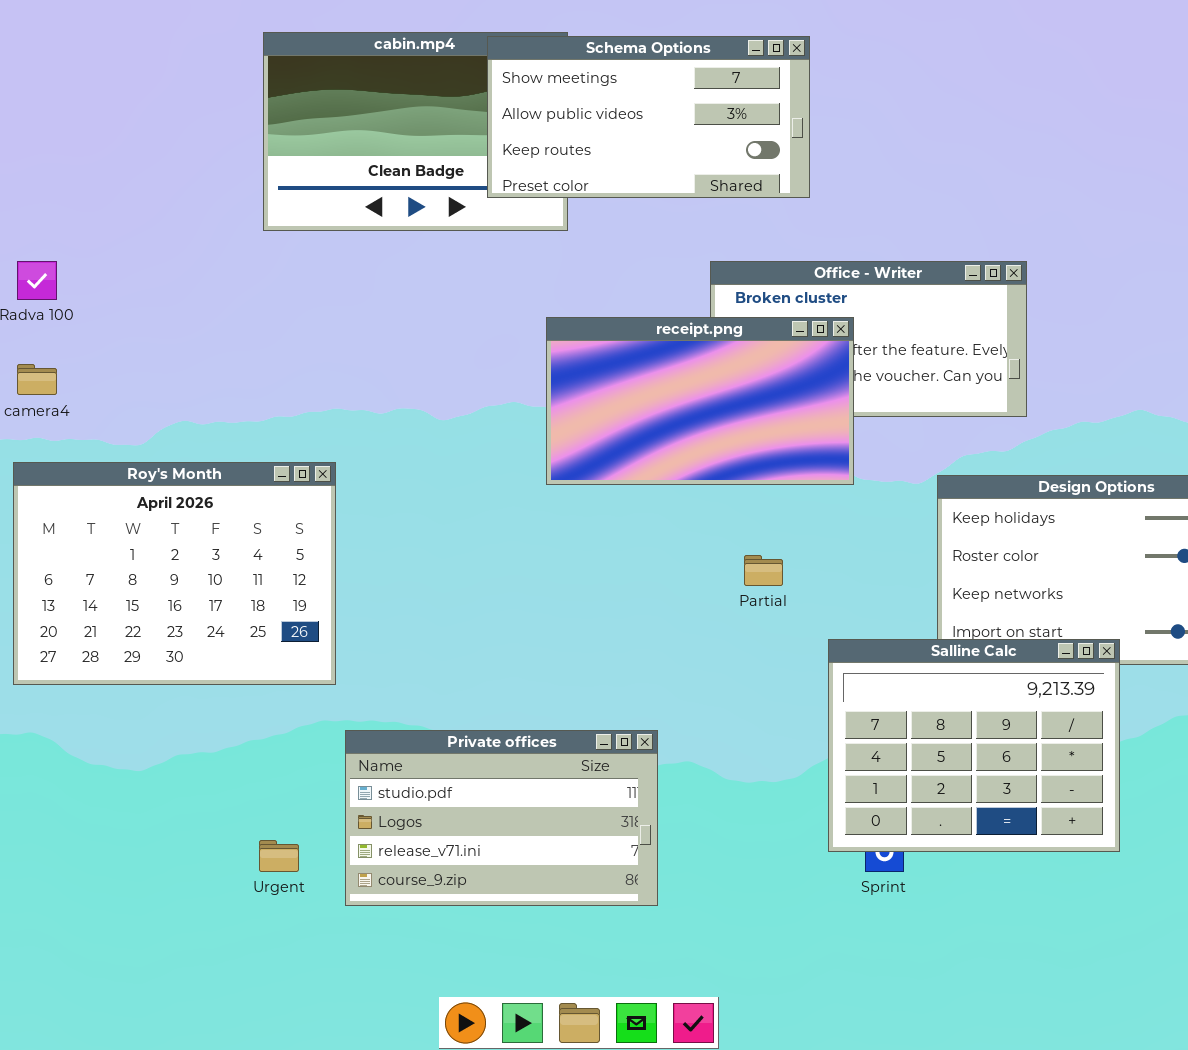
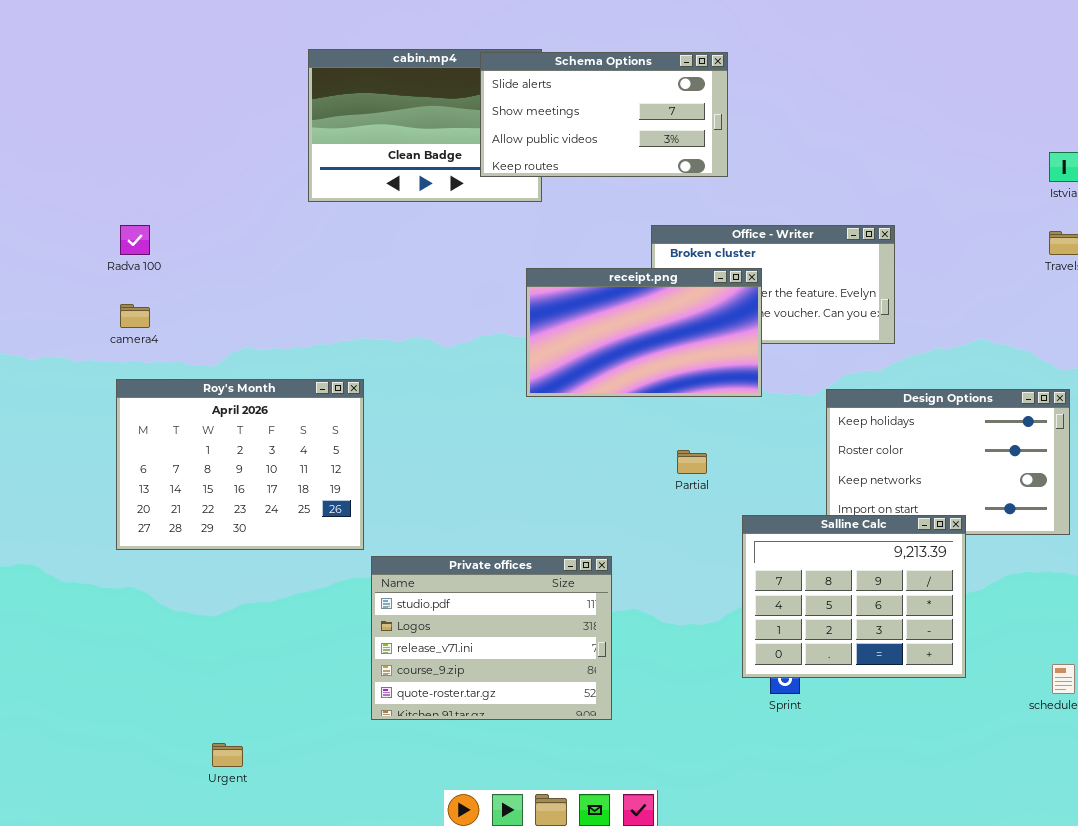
Schema Options: [487,36,810,198] -> [480,52,728,177], scrolled up 1 row
Private offices: [345,730,658,906] -> [371,556,612,720], resized
Urgent: [259,840,299,872] -> [212,743,243,767], moved

